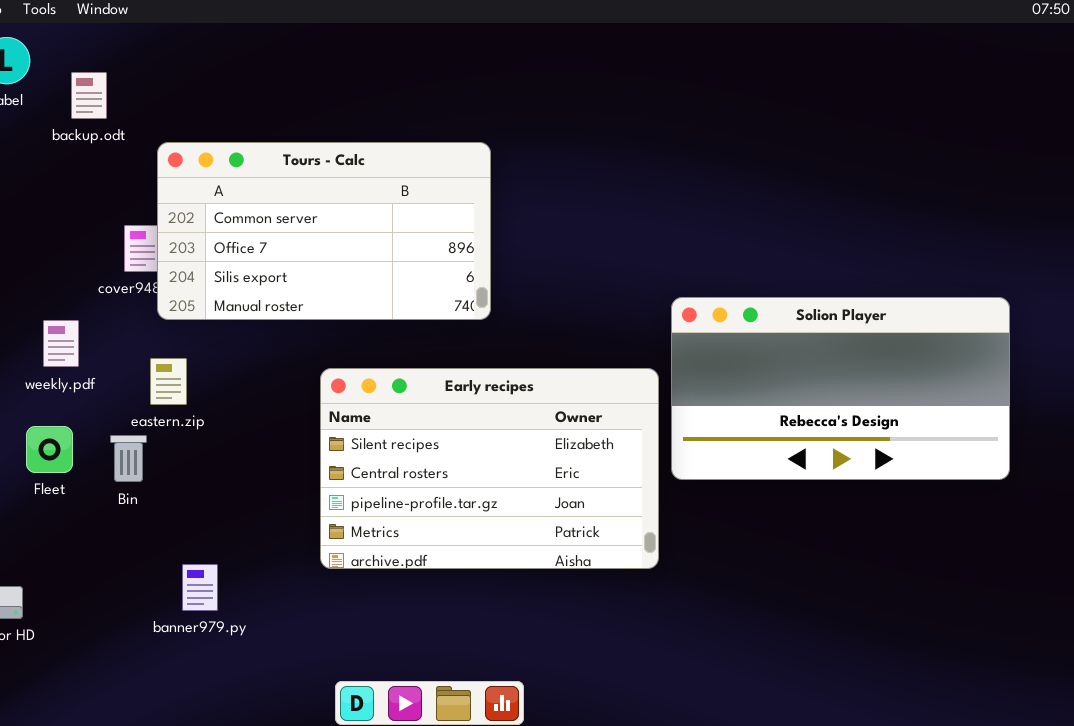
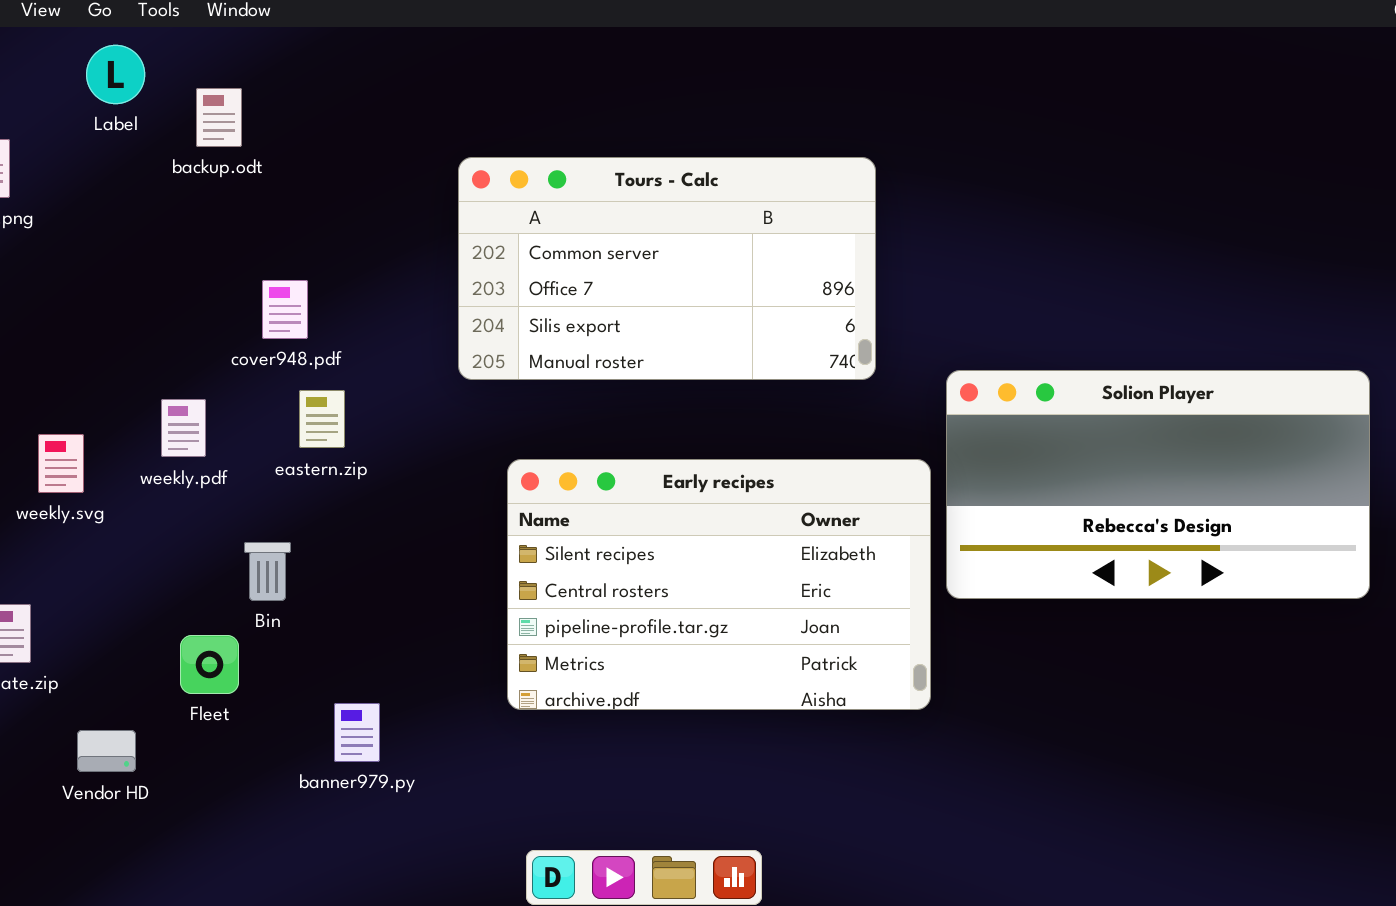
Tours - Calc: [157,142,491,320] -> [458,157,876,380], moved
eastern.zip: [150,358,187,405] -> [299,390,345,448], moved
Fleet: [26,426,73,473] -> [180,635,239,694], moved

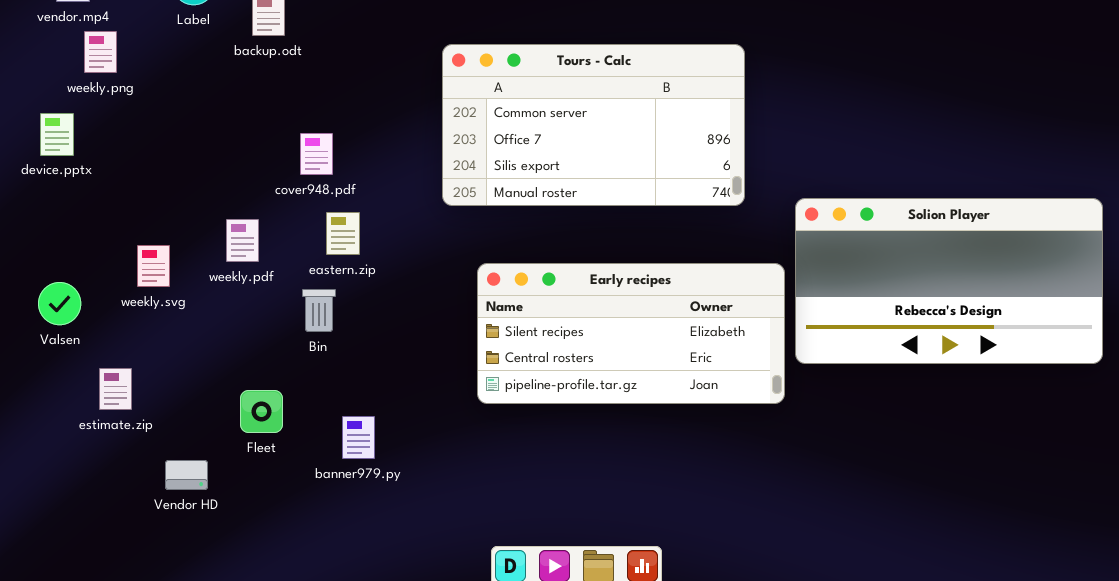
Early recipes: [507,459,931,710] -> [477,263,785,404], resized
Bin: [244,542,291,601] -> [302,289,336,332], moved
banner979.py: [334,703,380,762] -> [342,416,375,459], moved

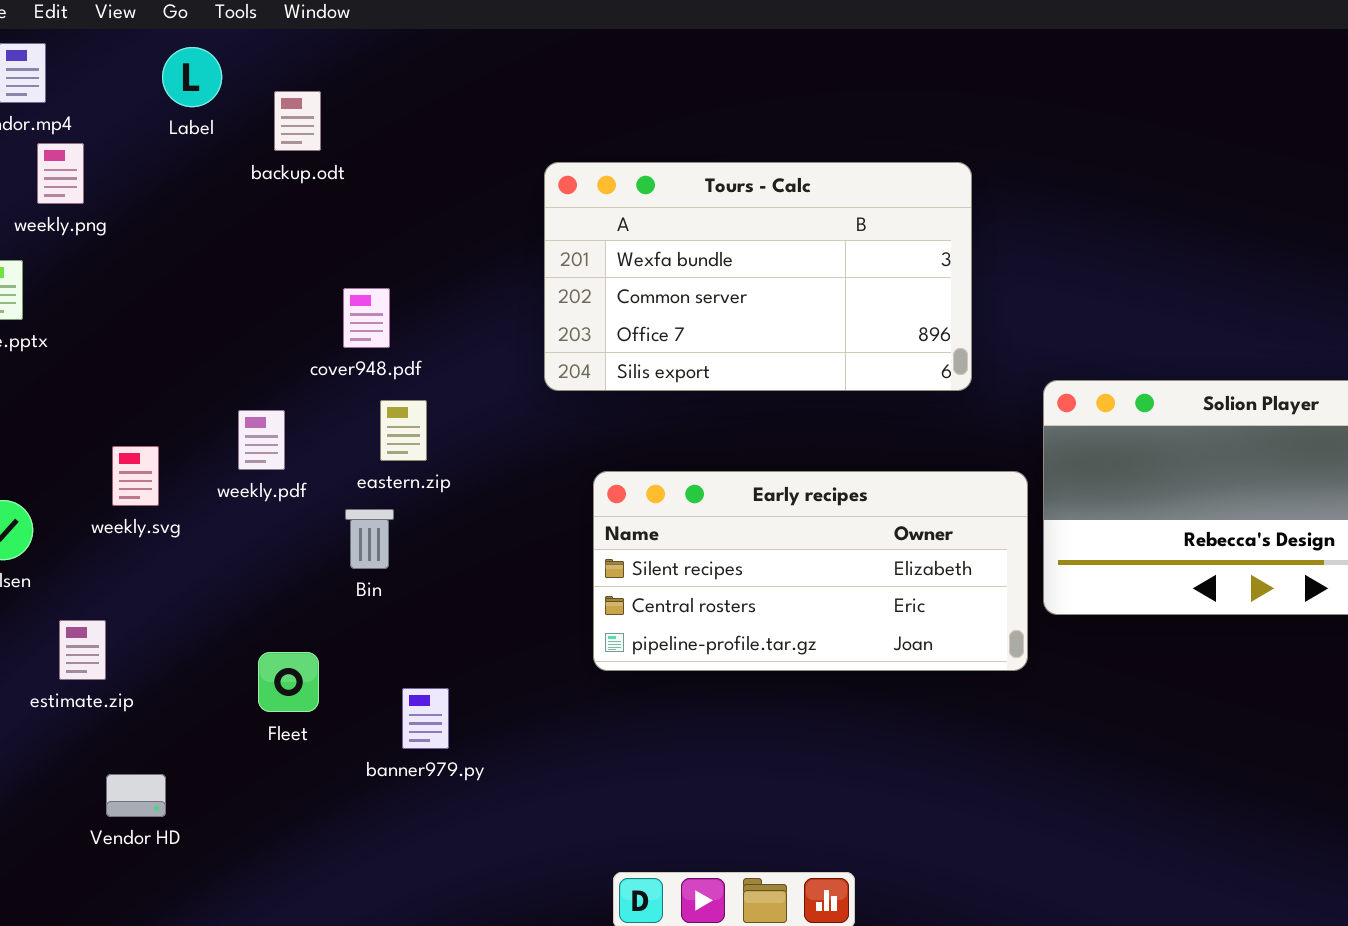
Tours - Calc: [442,44,745,206] -> [544,162,972,391], scrolled up 1 row
Vendor HD: [165,460,208,490] -> [106,774,166,817], moved

